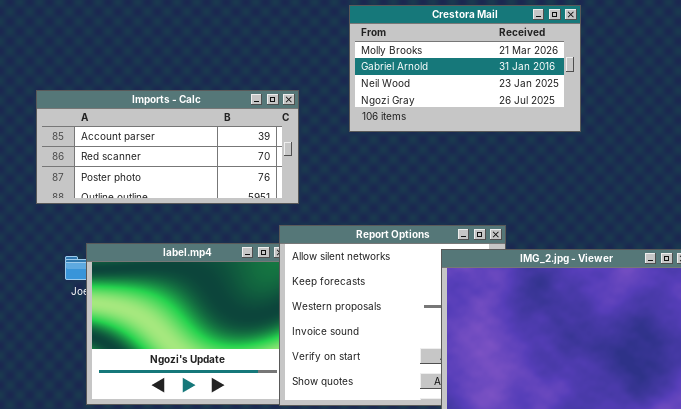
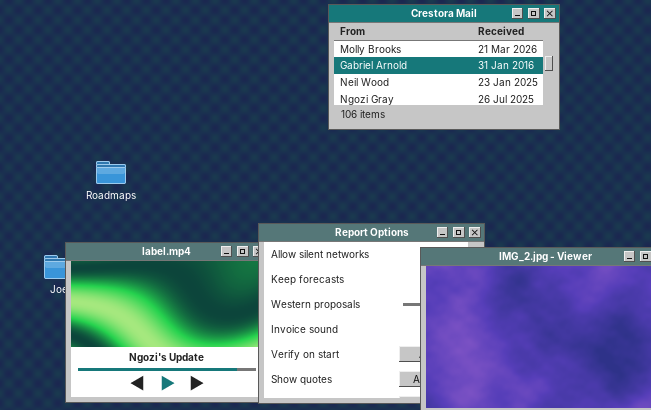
Imports - Calc: [36,90,299,204] -> none, closed

